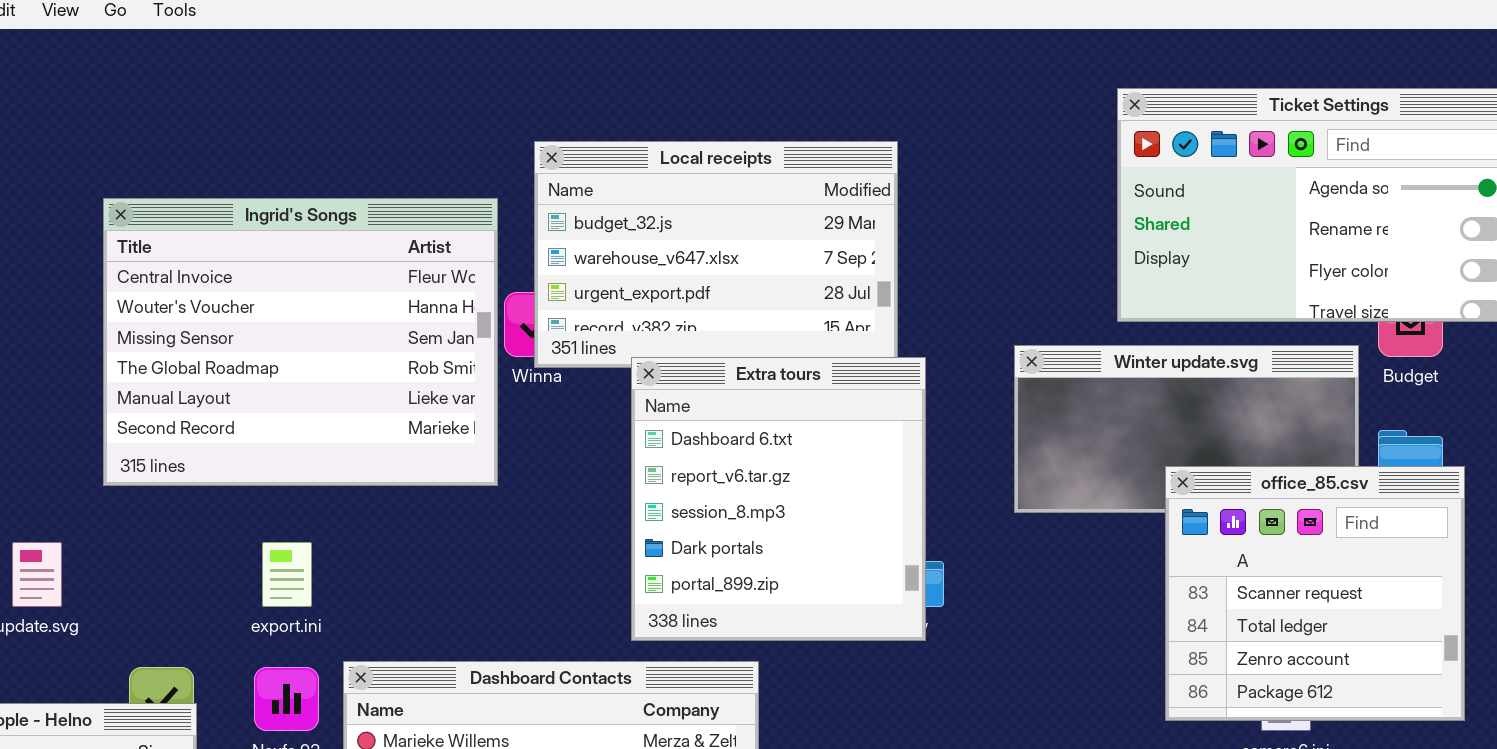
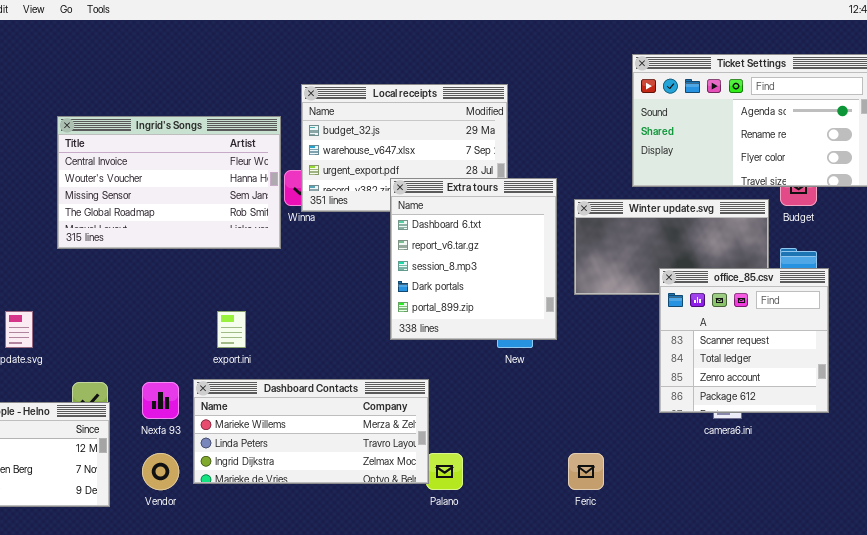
Ingrid's Songs: [103,198,498,486] -> [57,116,281,249], resized
Extra tours: [631,357,926,641] -> [390,178,557,340], moved
export.ini: [262,542,312,607] -> [217,311,246,348], moved

